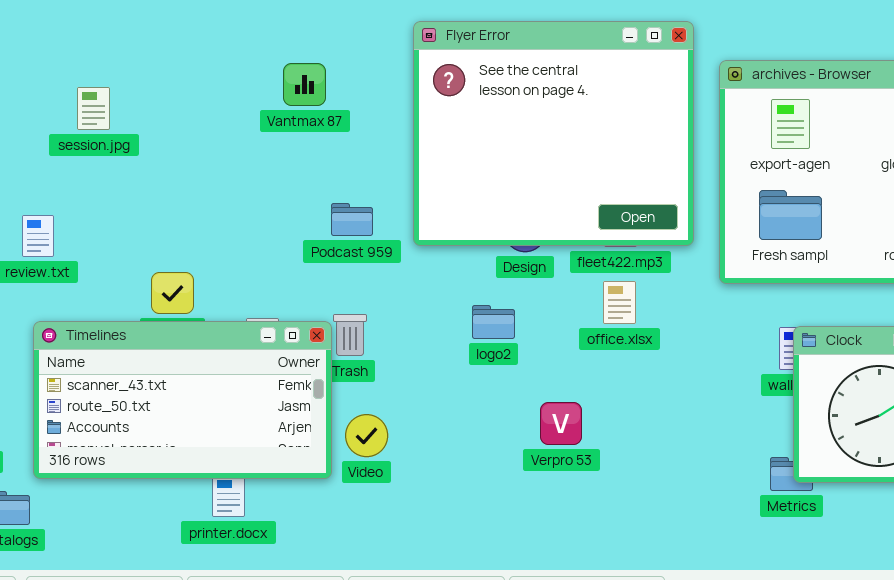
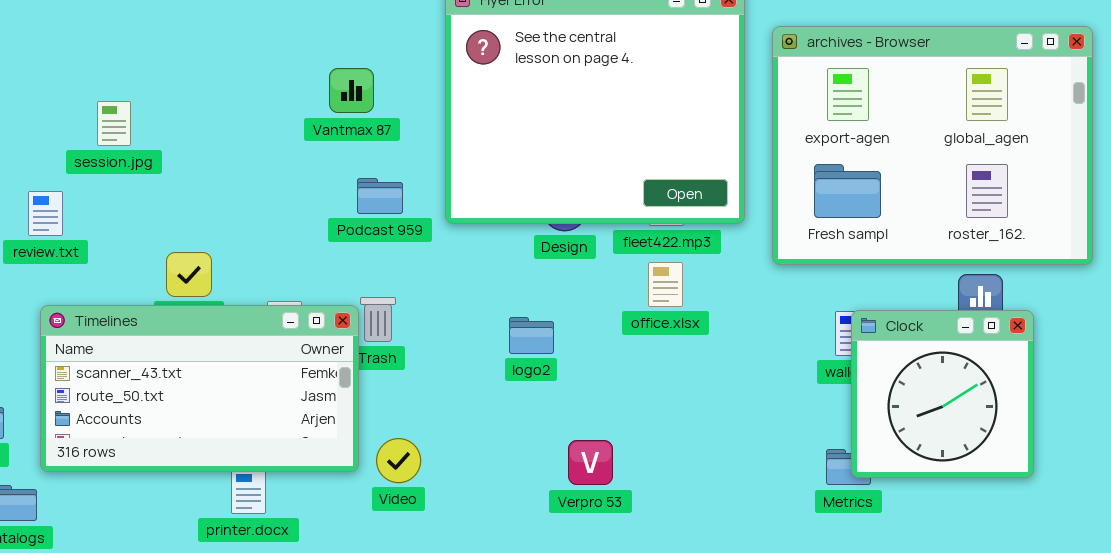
Vantmax 87: [283,63,326,106] -> [329,68,374,113], moved
session.jpg: [77,87,110,130] -> [97,101,131,146], moved
logo2: [472,305,515,339] -> [509,317,554,354], moved
Verpro 53: [540,402,582,445] -> [568,440,613,485], moved
Video: [345,414,388,457] -> [376,438,421,483], moved

